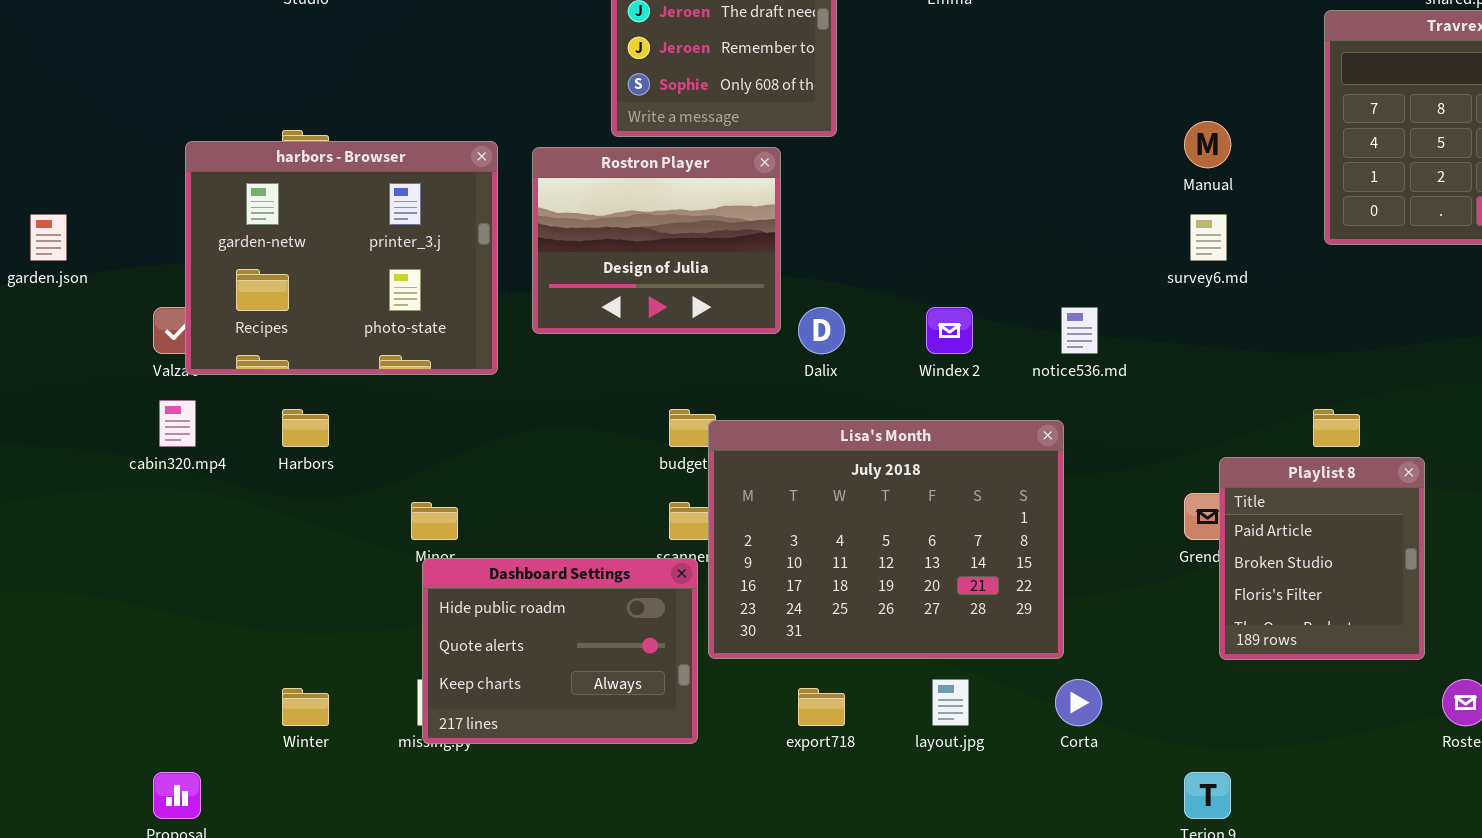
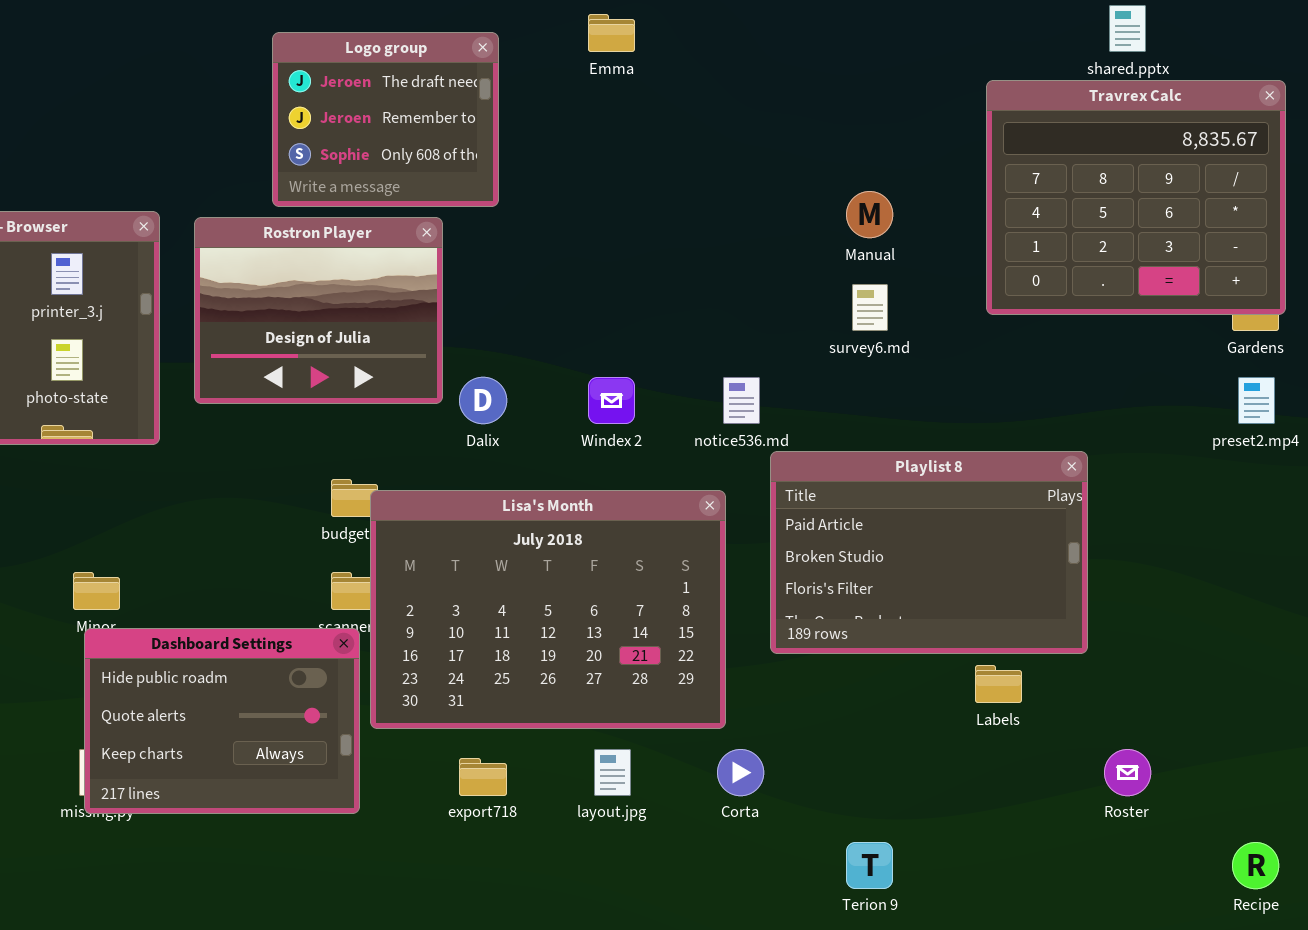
Playlist 8: [1219,457,1425,660] -> [770,451,1088,654], moved, resized

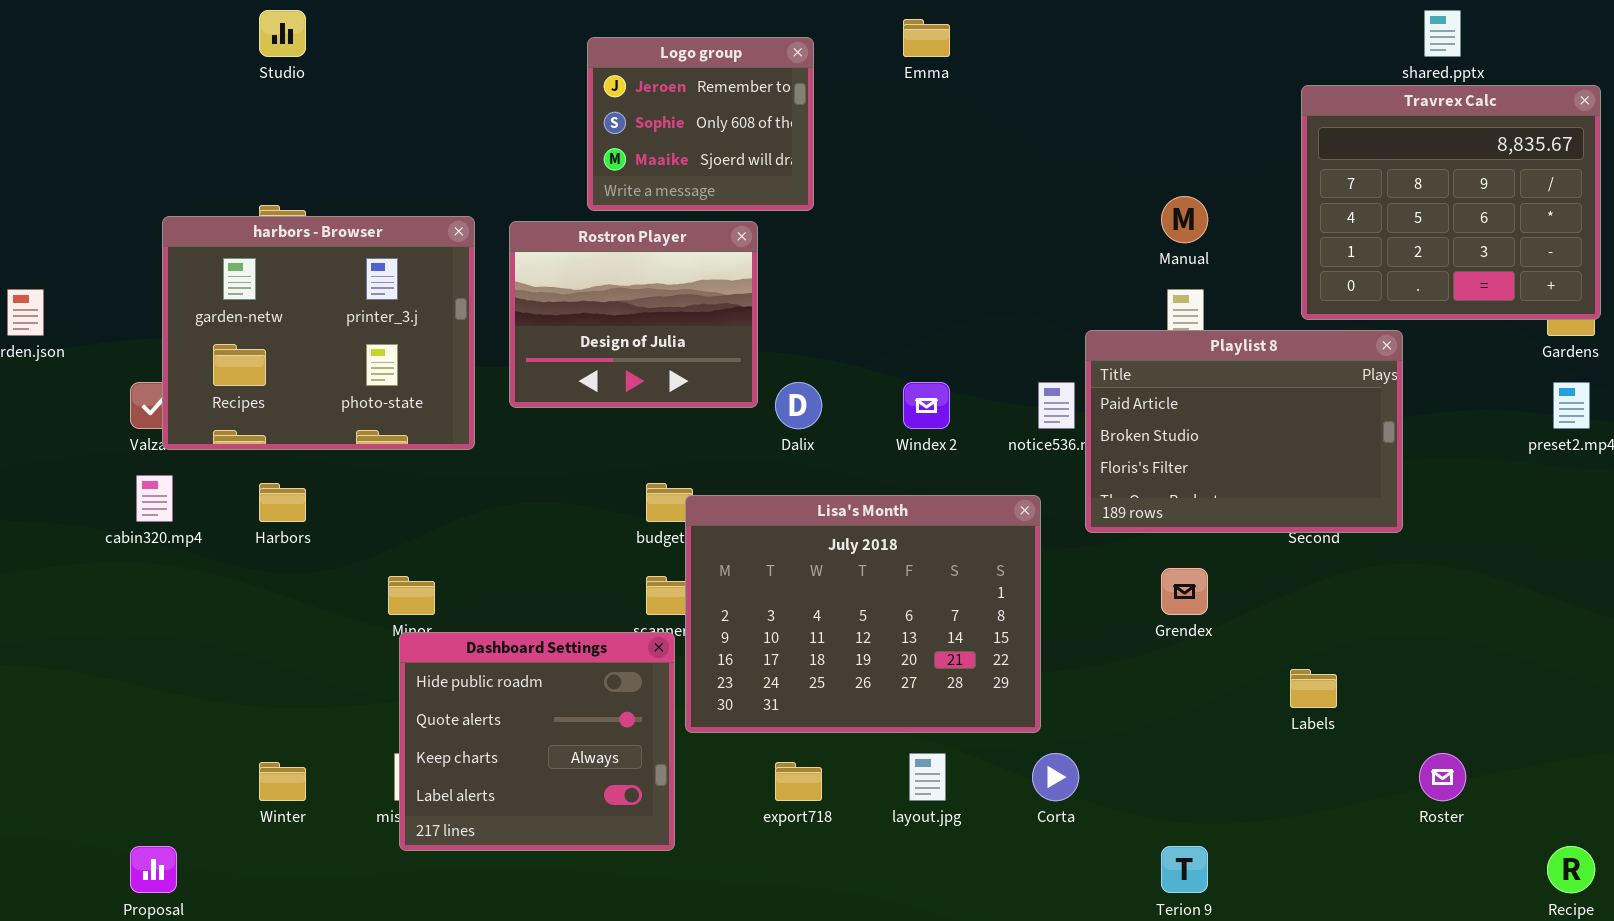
Logo group: [272,32,499,207] -> [587,37,814,211], scrolled down 1 row
Playlist 8: [770,451,1088,654] -> [1085,330,1403,533], moved
Dashboard Settings: [84,628,360,814] -> [399,632,675,851], resized

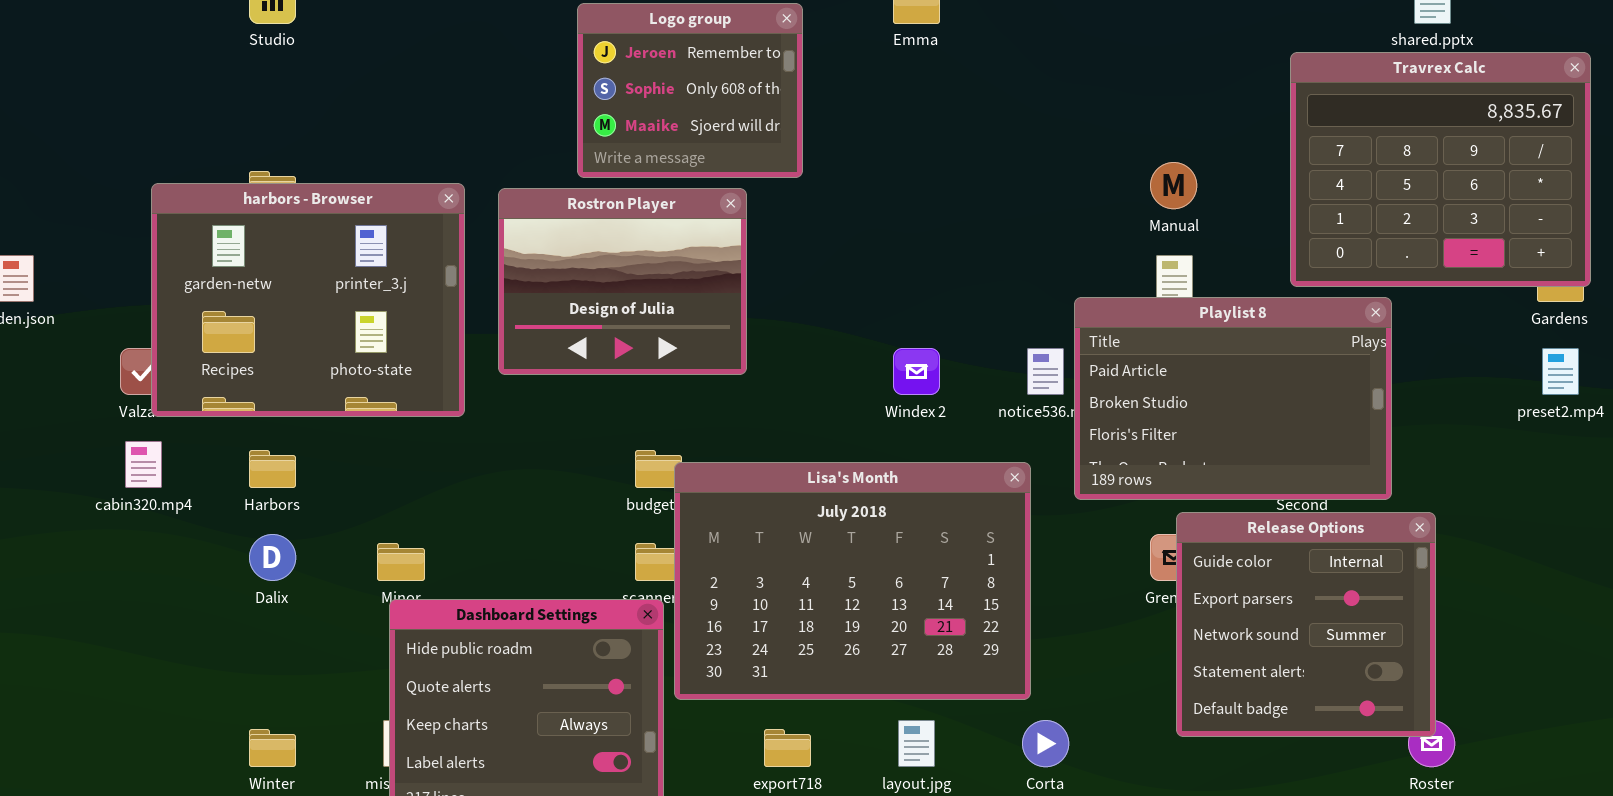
Dalix: [775,382,822,429] -> [249,534,296,581], moved
Release Options: none -> [1176,512,1436,737], opened

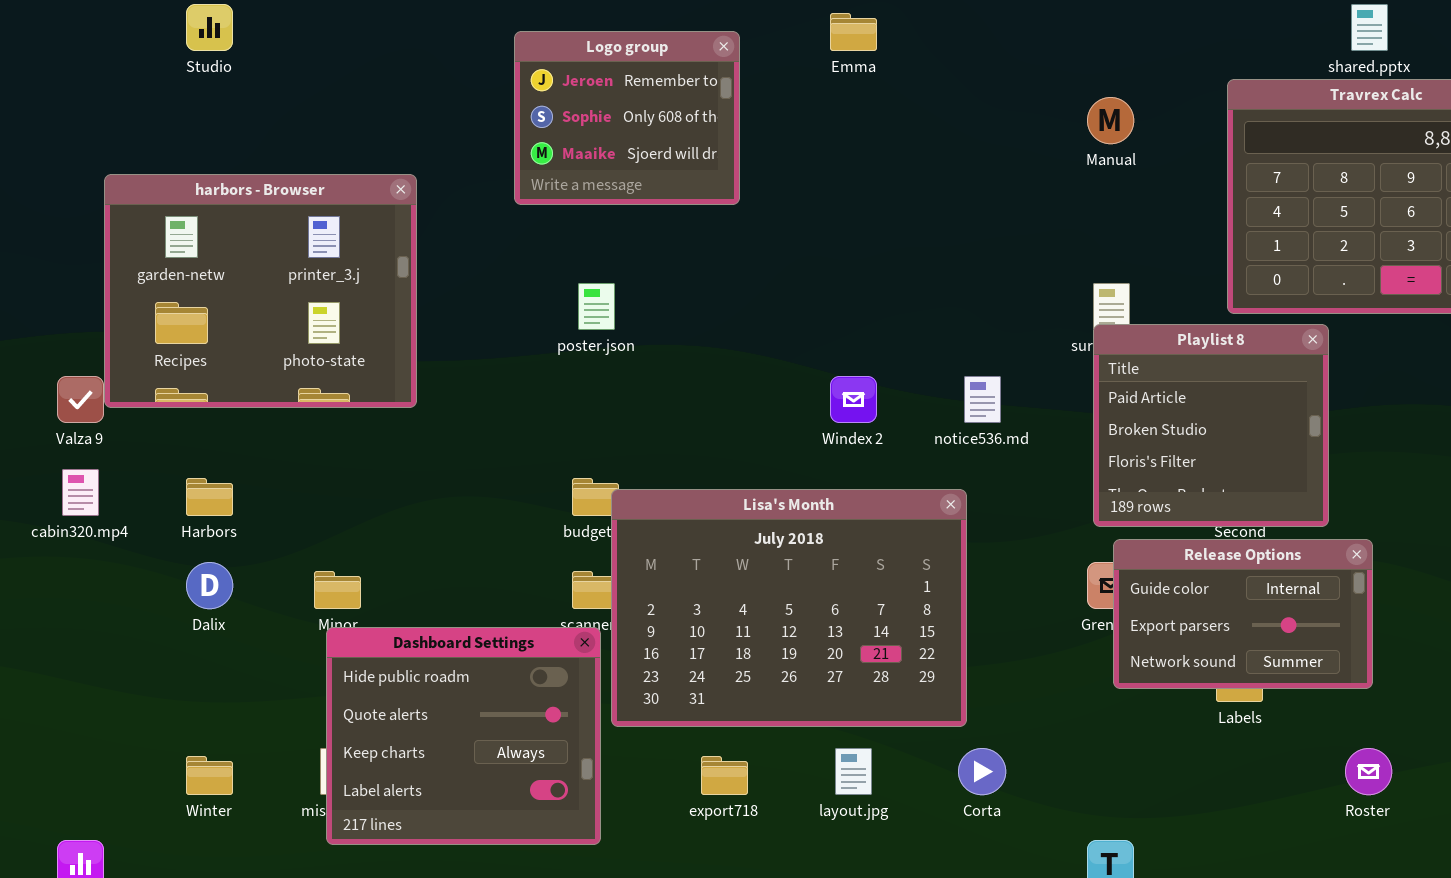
Manual: [1150,162,1197,209] -> [1087,97,1134,144], moved
harbors - Browser: [151,183,465,417] -> [104,174,417,408], moved
Rostron Player: [498,188,747,375] -> none, closed
Playlist 8: [1074,297,1392,500] -> [1093,324,1329,527], resized
Release Options: [1176,512,1436,737] -> [1113,539,1373,689], resized

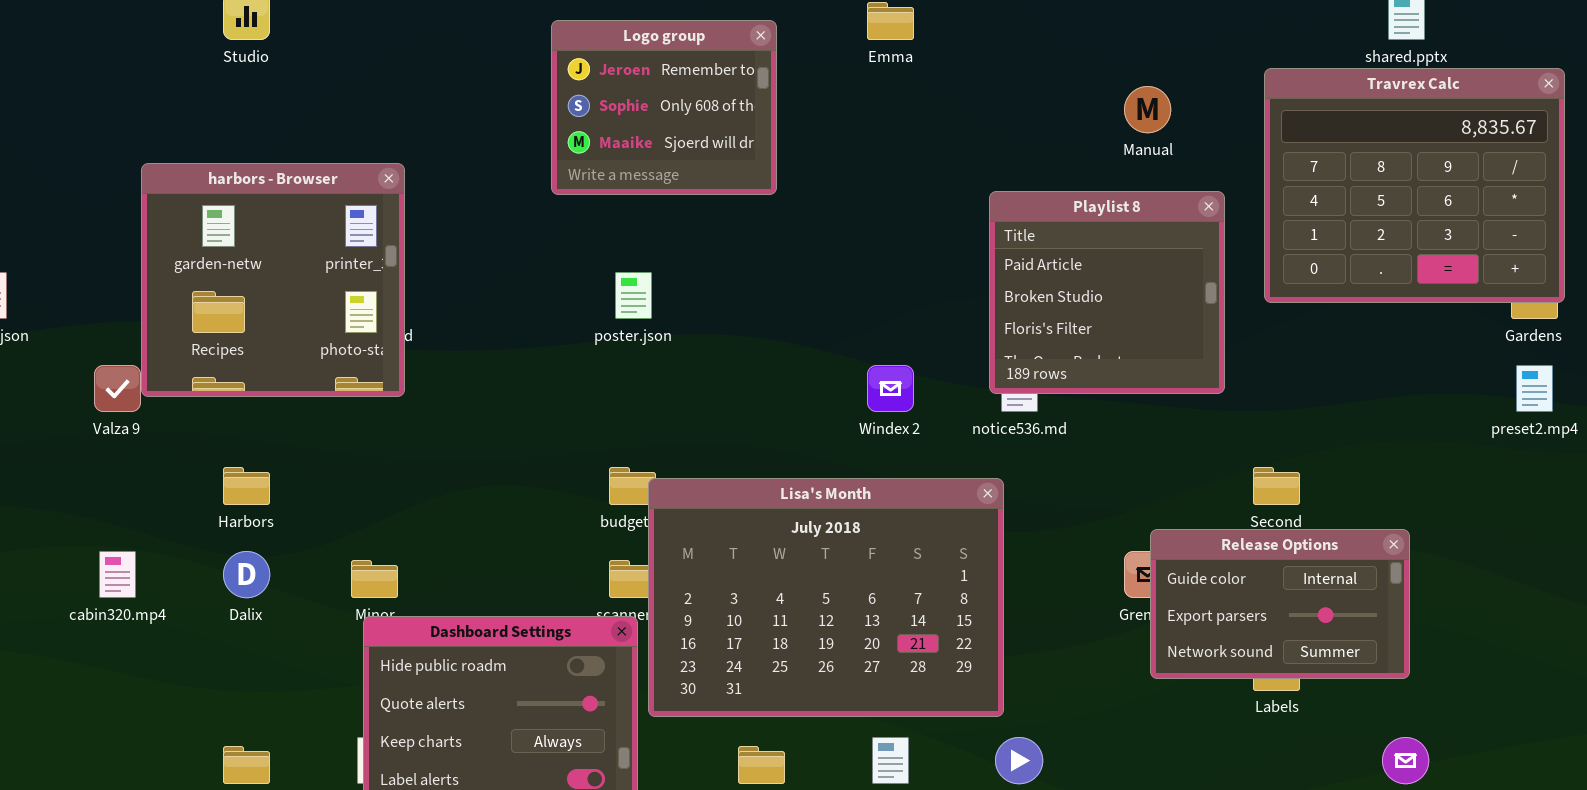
harbors - Browser: [104,174,417,408] -> [141,163,405,397], resized
Playlist 8: [1093,324,1329,527] -> [989,191,1225,394], moved
cabin320.mp4: [62,469,99,516] -> [99,551,136,598], moved

